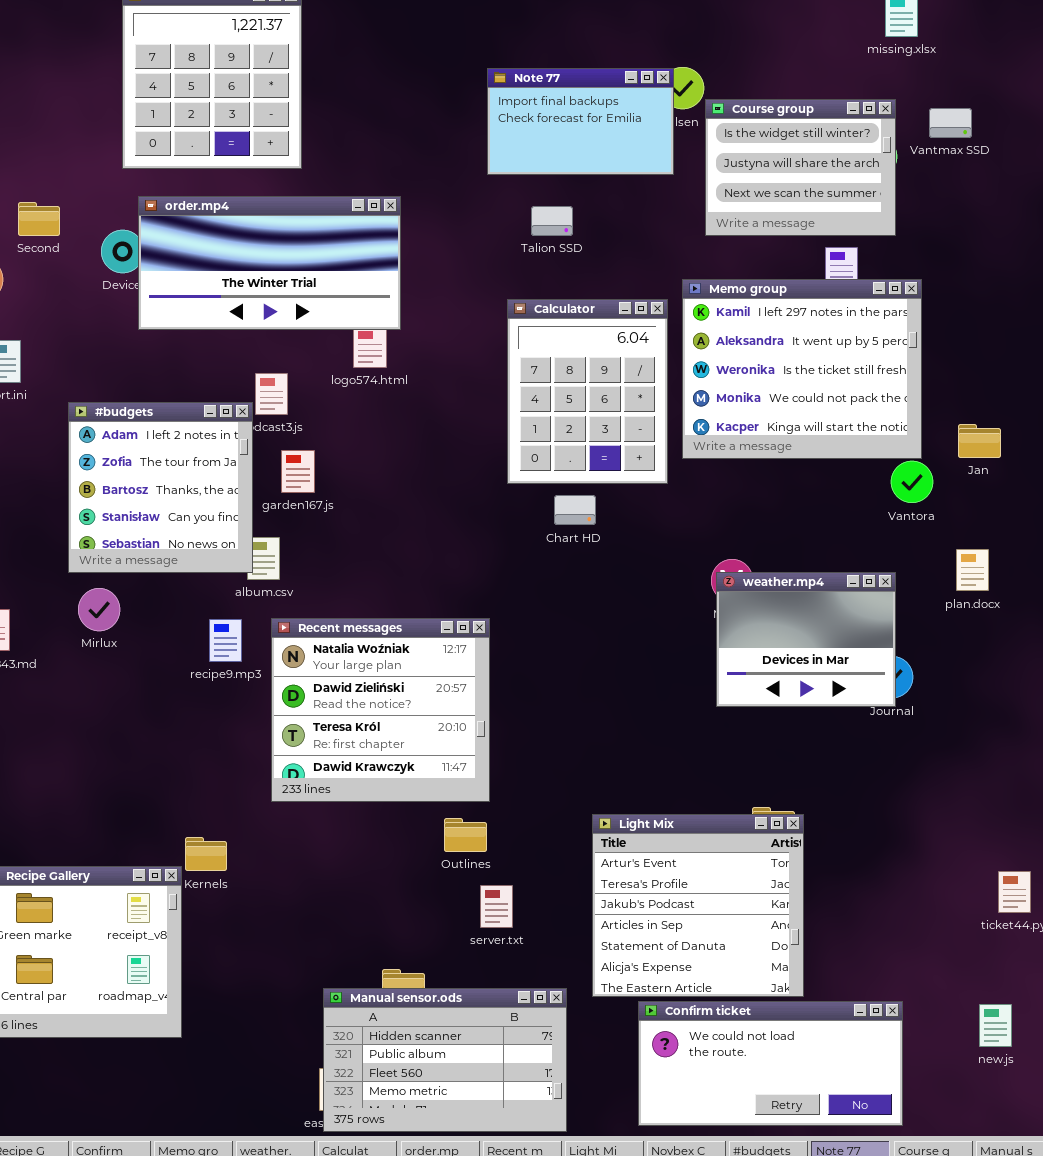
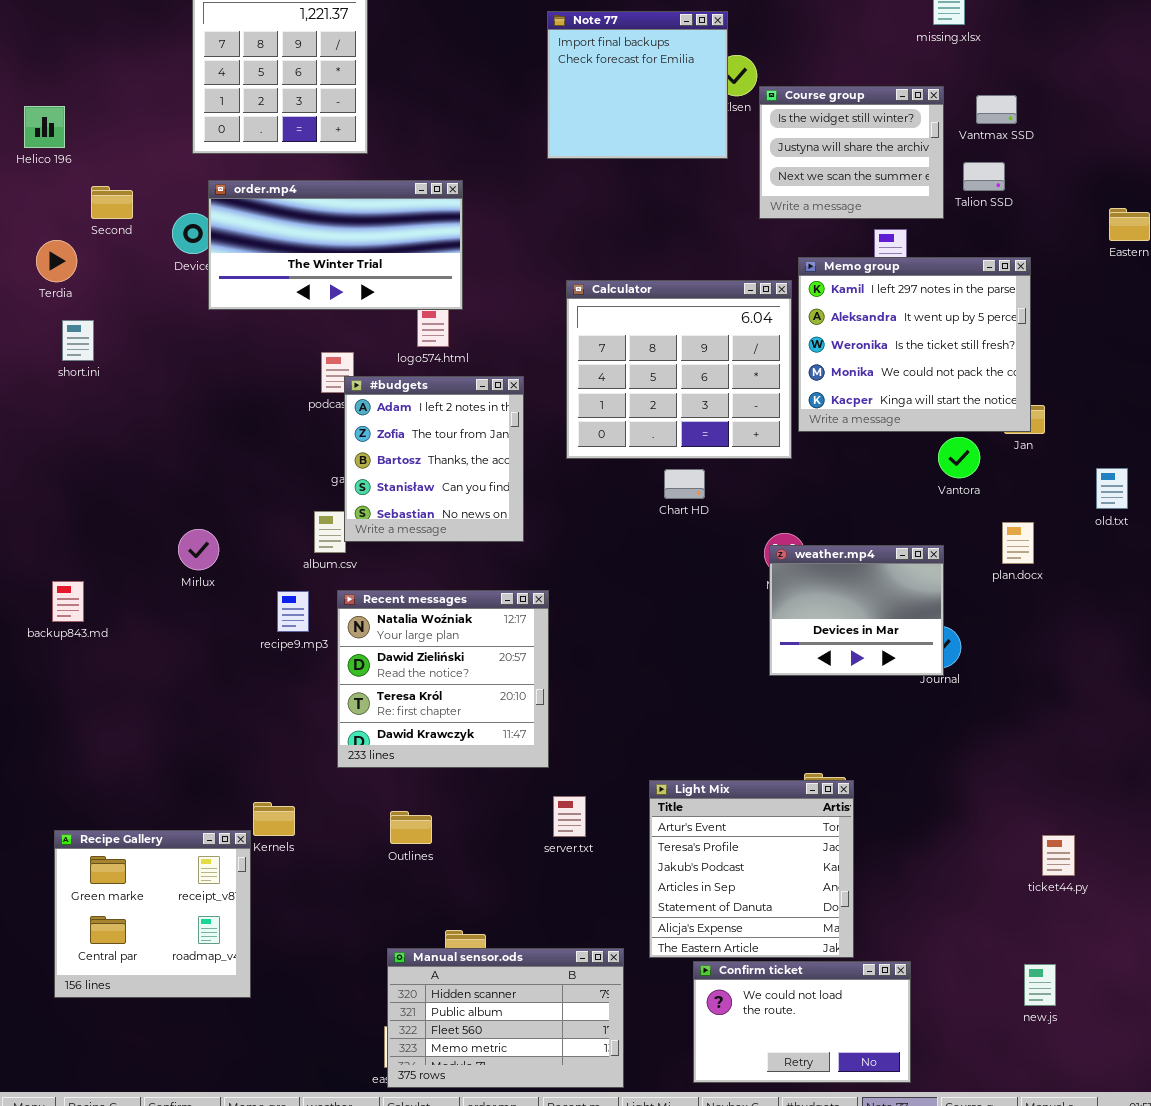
Note 77: [487,68,674,175] -> [547,11,728,159], resized
Talion SSD: [531,206,573,236] -> [963,162,1005,191], moved
Memo group: [682,279,922,459] -> [798,257,1031,432], moved
Calculator: [507,299,668,484] -> [566,280,792,459], resized
#budgets: [68,402,253,573] -> [344,376,524,542], moved
Chart HD: [554,495,596,525] -> [664,469,705,499], moved
Mirlux: [78,588,120,631] -> [178,529,219,570], moved
Outlines: [444,818,487,852] -> [390,811,432,844], moved
server.txt: [480,885,513,928] -> [553,796,586,837], moved
Confirm ticket: [638,1001,903,1126] -> [693,961,911,1083], resized

